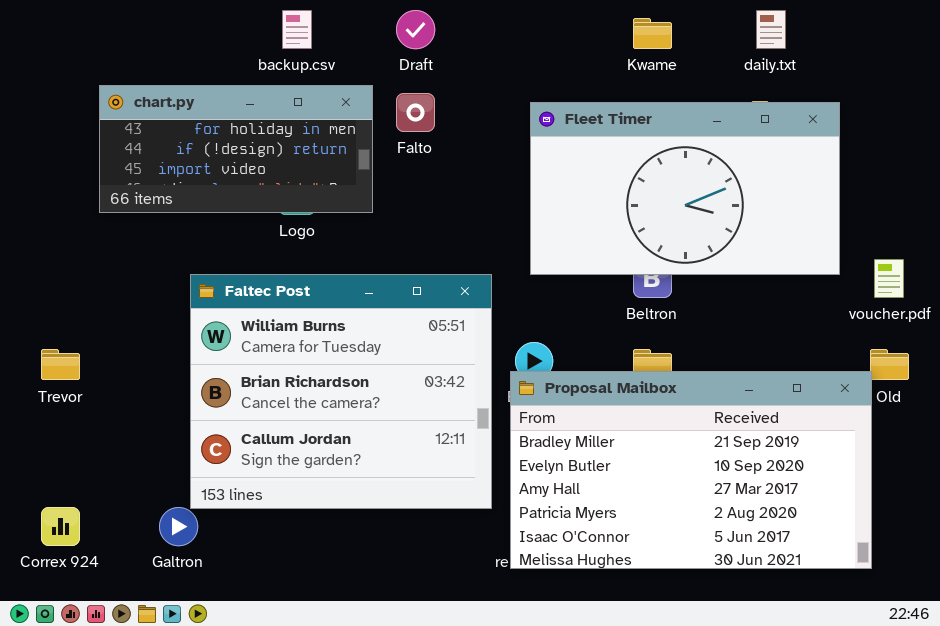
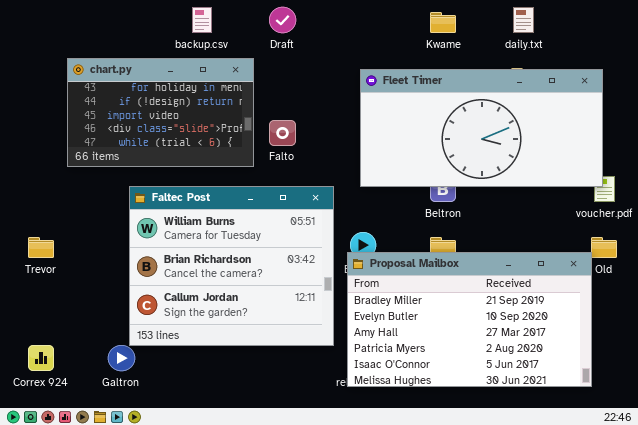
chart.py: [99,85,373,213] -> [67,58,254,167], resized
Falto: [396,93,435,132] -> [269,120,296,146], moved
Fleet Timer: [530,102,840,275] -> [360,69,603,187], resized

